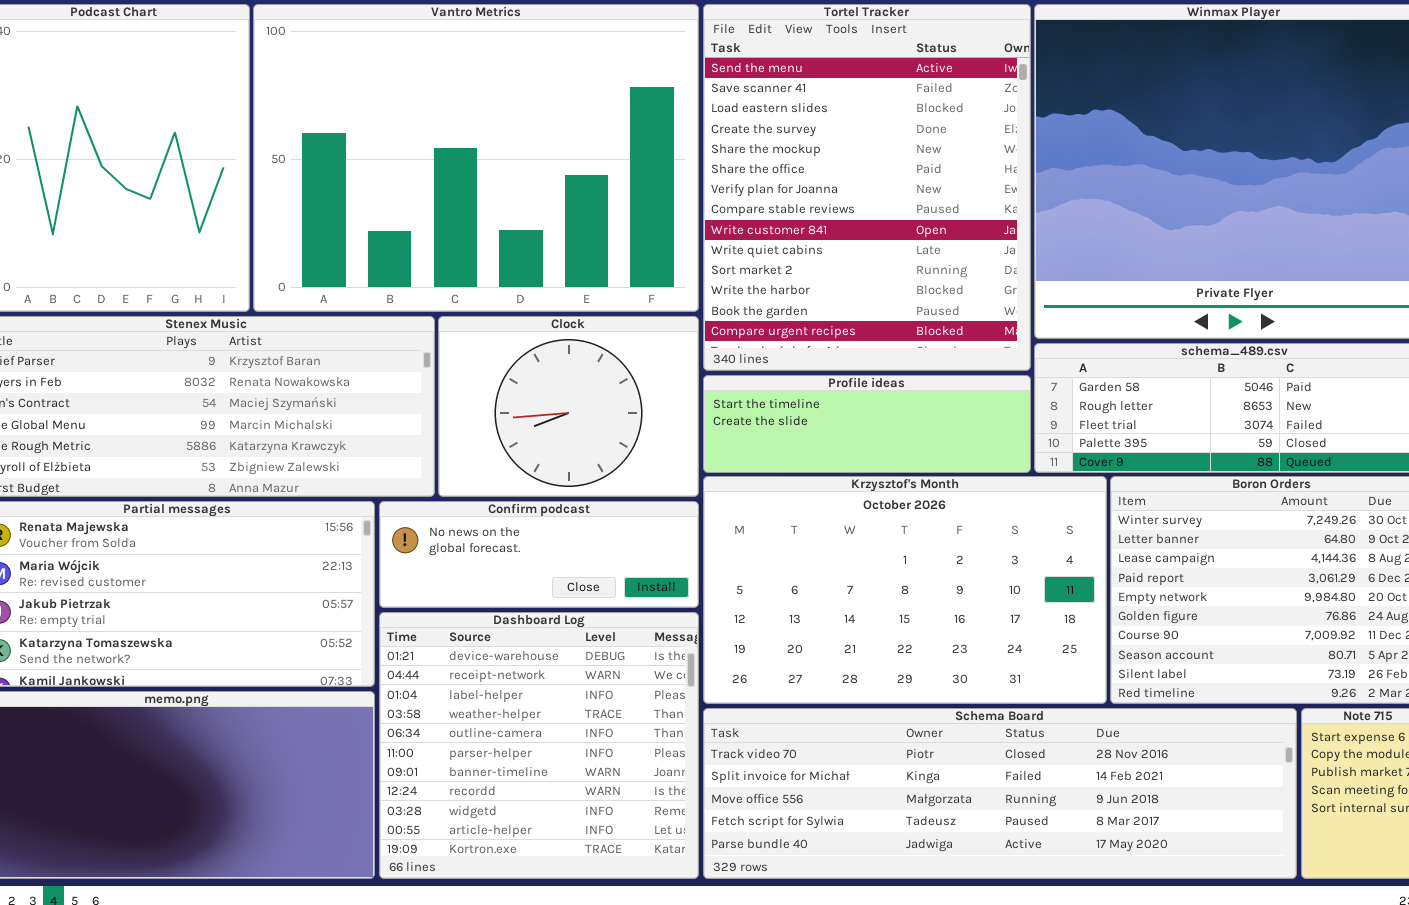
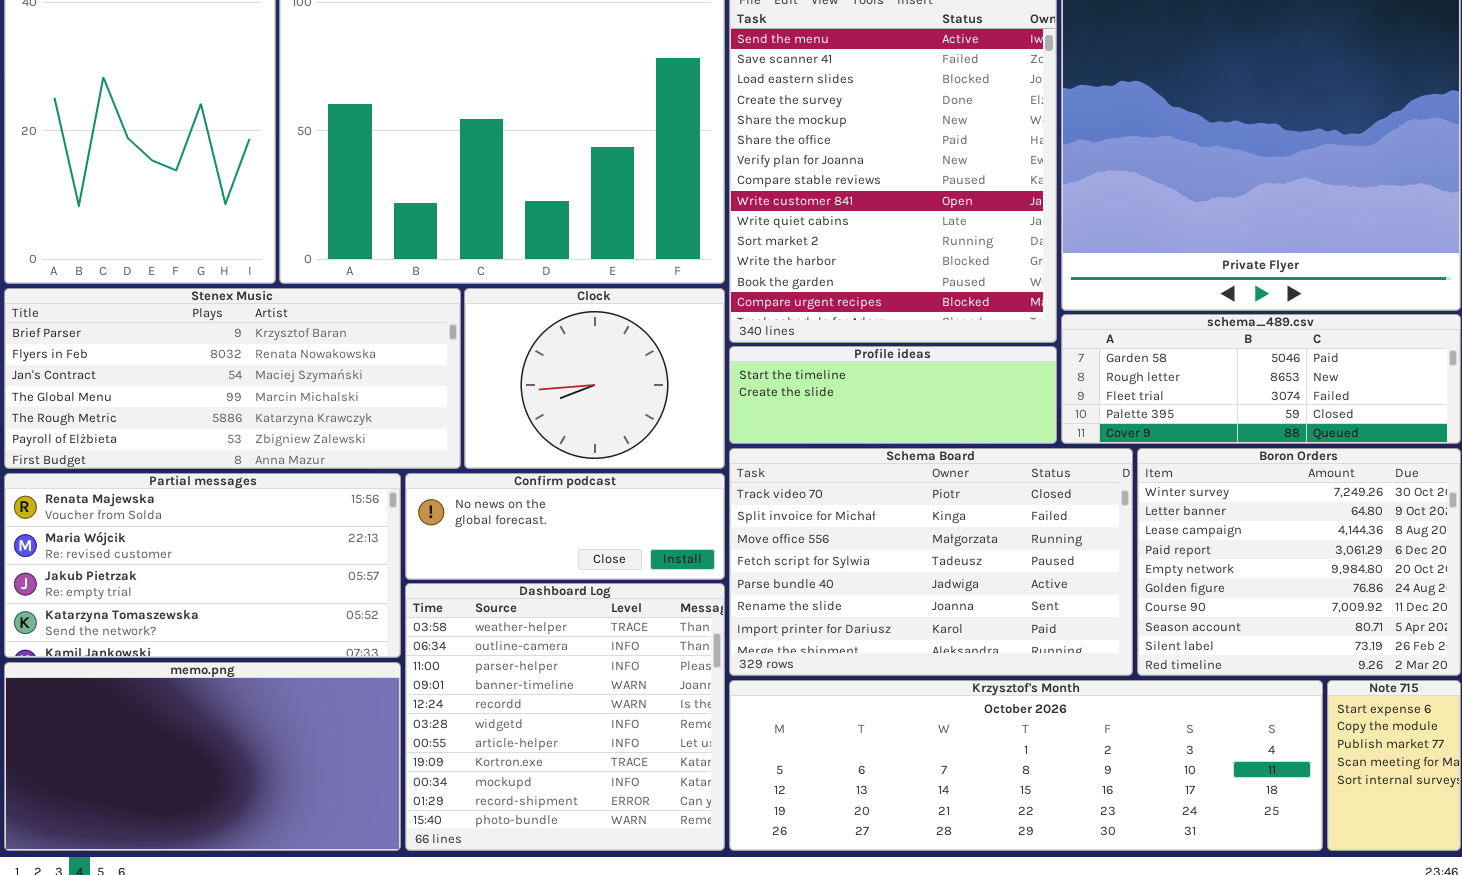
Krzysztof's Month: [703,476,1107,704] -> [729,680,1323,851], moved, resized
Dashboard Log: [379,612,699,879] -> [405,583,725,851], scrolled down 3 rows
Schema Board: [703,708,1297,879] -> [729,448,1133,676], moved, resized

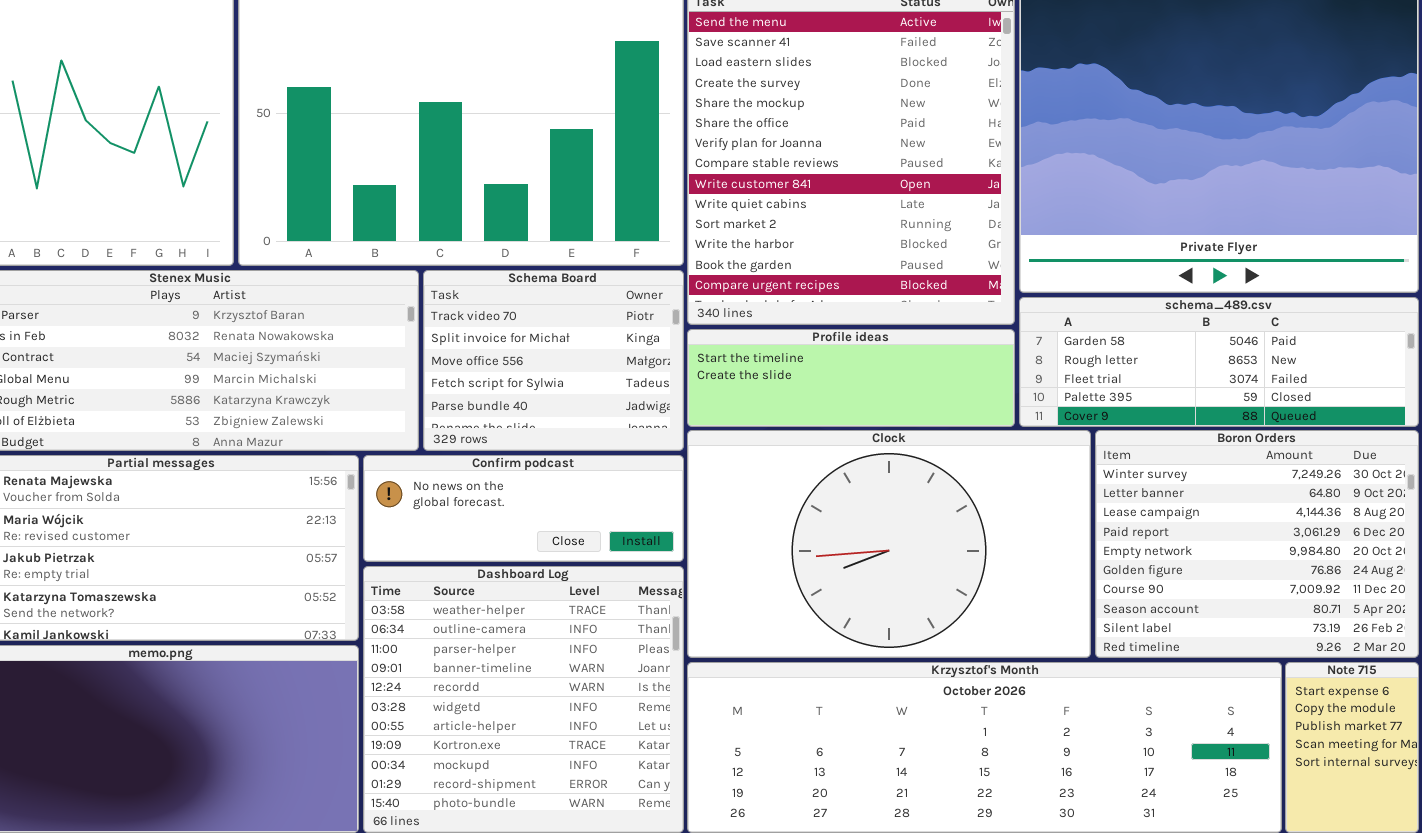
Clock: [464,288,725,469] -> [687,430,1091,658], moved, resized
Schema Board: [729,448,1133,676] -> [423,270,684,451], moved, resized

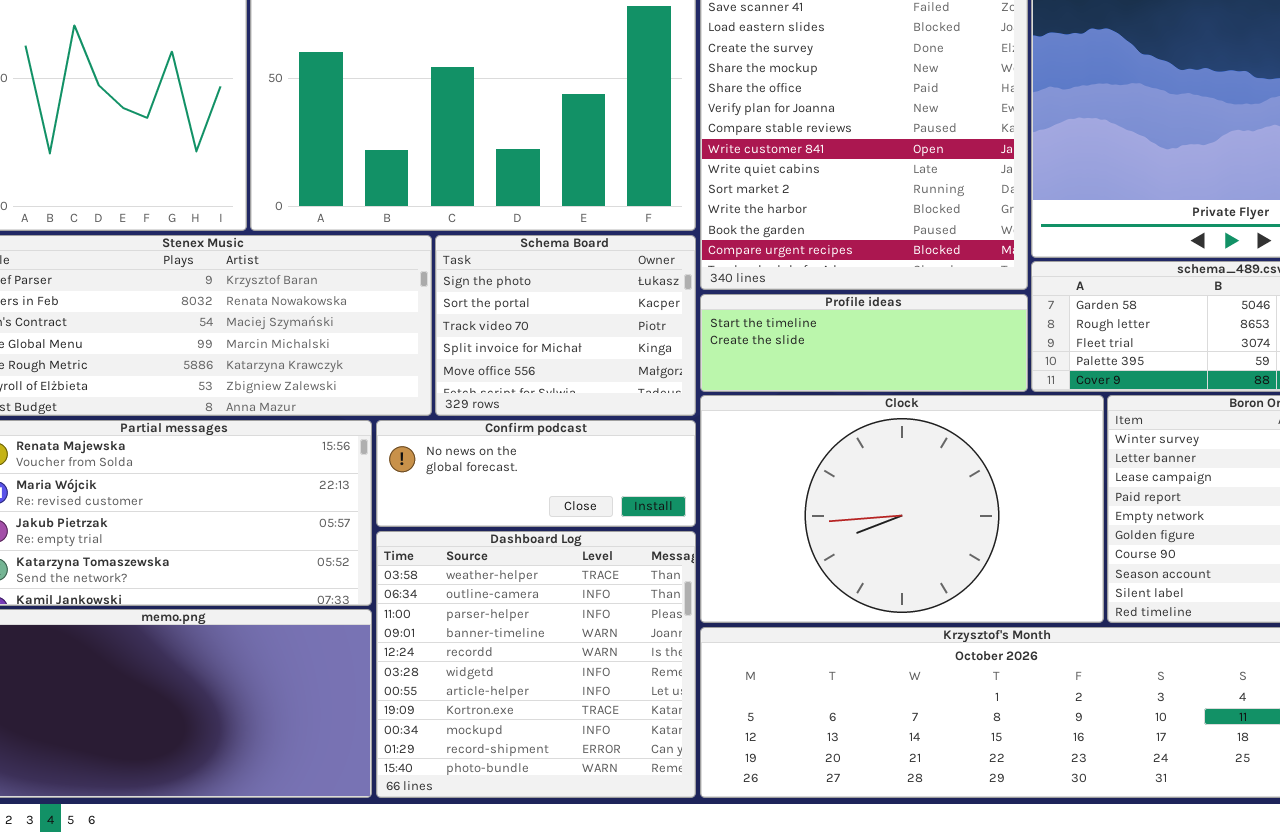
Schema Board: [423,270,684,451] -> [435,235,696,416], scrolled up 2 rows

